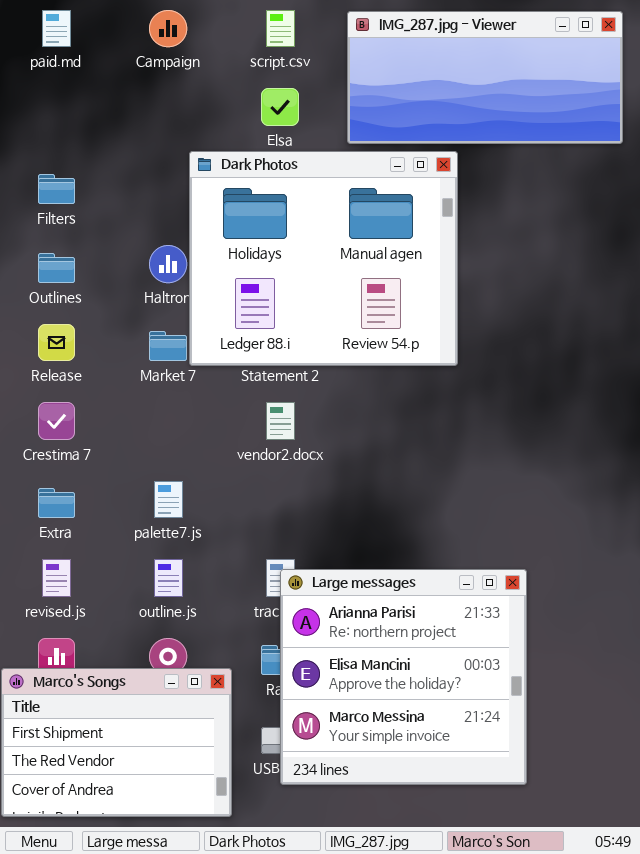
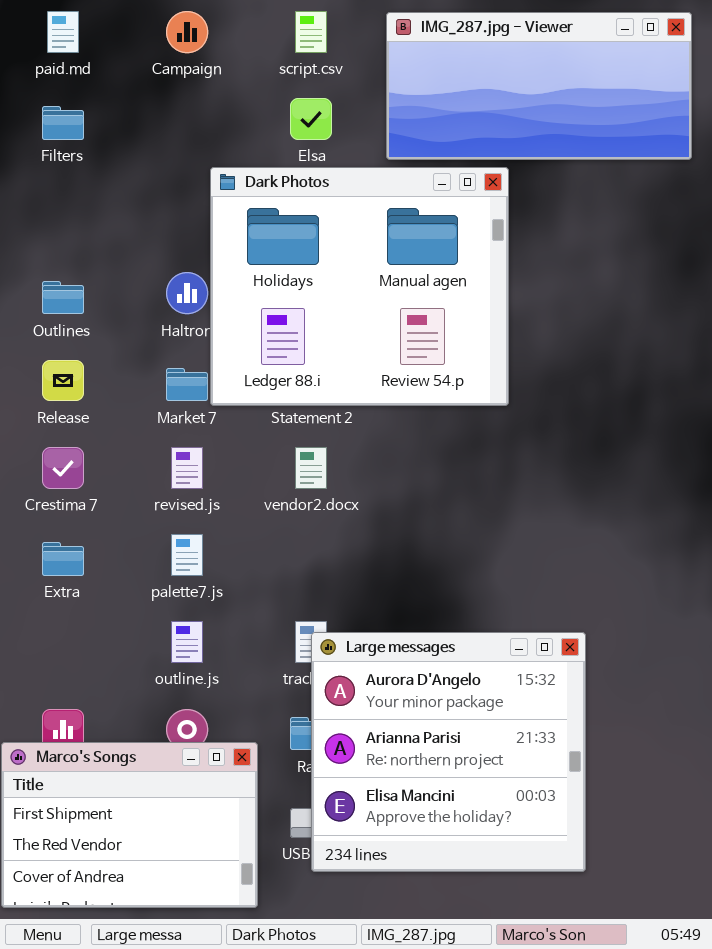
Filters: [38,174,75,204] -> [42,106,84,140], moved
revised.js: [42,559,71,597] -> [171,447,203,489], moved
Large messages: [280,569,527,785] -> [311,632,586,872], scrolled up 1 row

